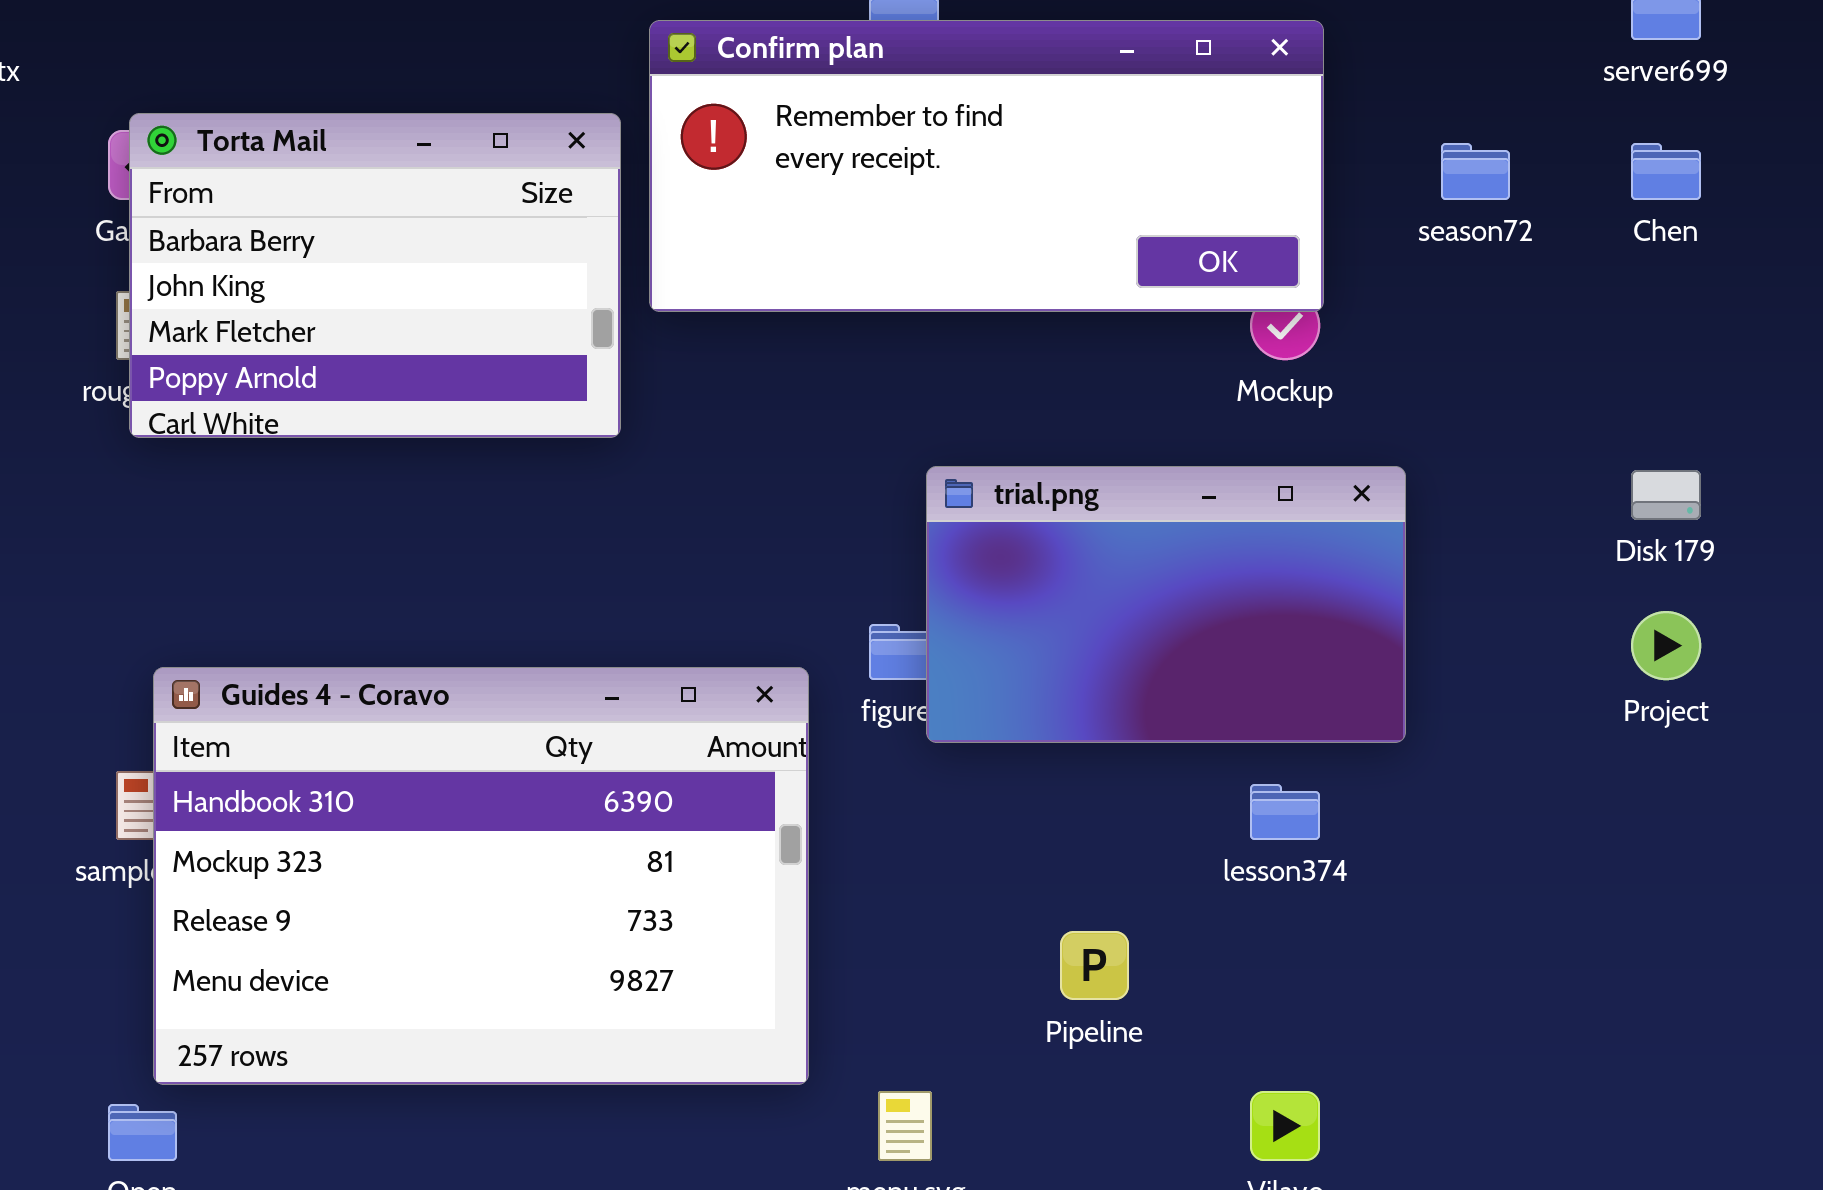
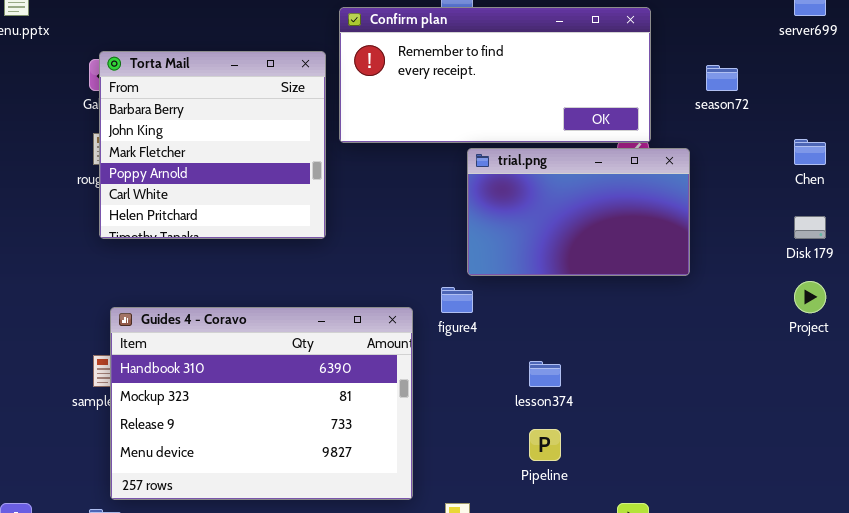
Torta Mail: [129,113,621,438] -> [99,51,326,239], resized
Chen: [1631,143,1701,200] -> [794,139,826,165], moved
trial.png: [926,466,1406,743] -> [467,148,690,276], moved
lesson374: [1250,784,1320,840] -> [529,361,561,387], moved

